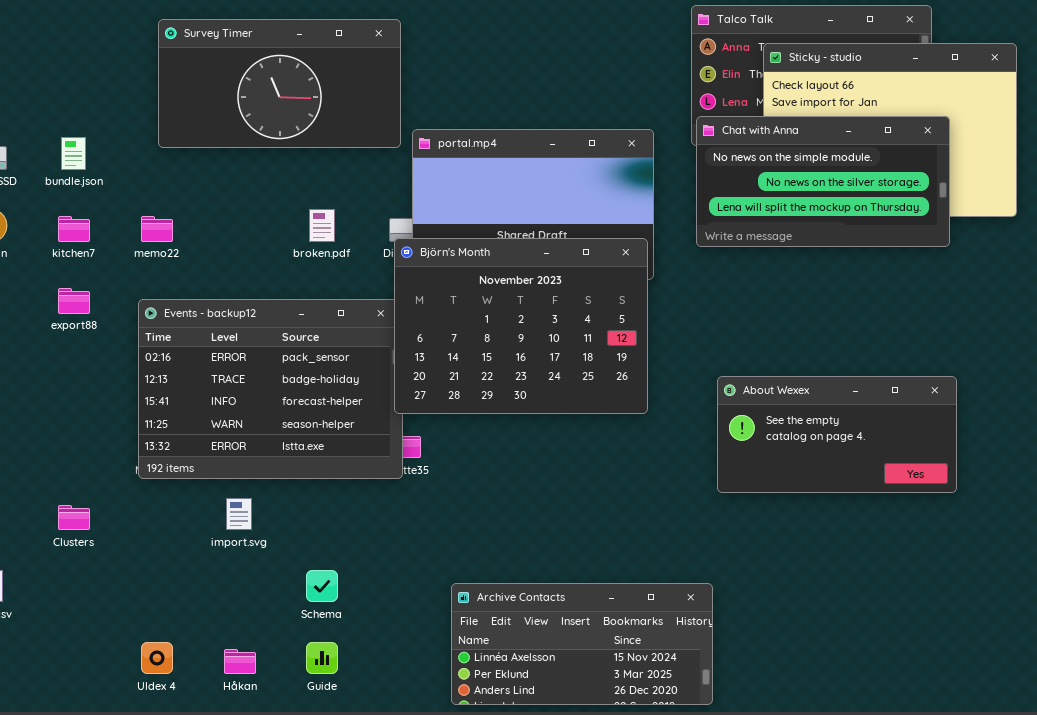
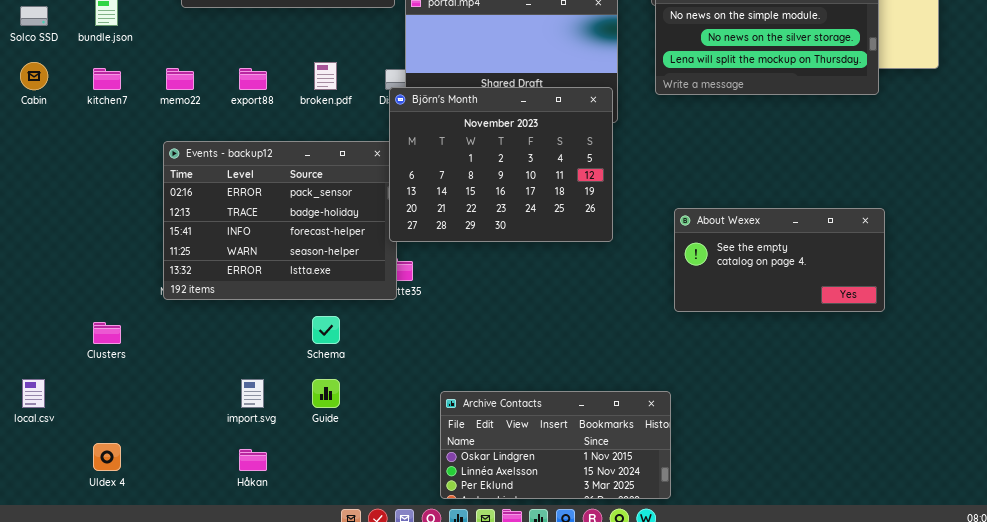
export88: [58,288,90,314] -> [239,68,267,90], moved
import.svg: [226,498,252,530] -> [241,379,264,408], moved
Schema: [306,570,338,602] -> [312,316,340,344], moved
Archive Contacts: [451,583,713,705] -> [440,391,671,499], scrolled up 1 row
Uldex 4: [141,642,173,674] -> [93,443,121,471], moved
Guide: [306,642,338,674] -> [312,379,340,408], moved

